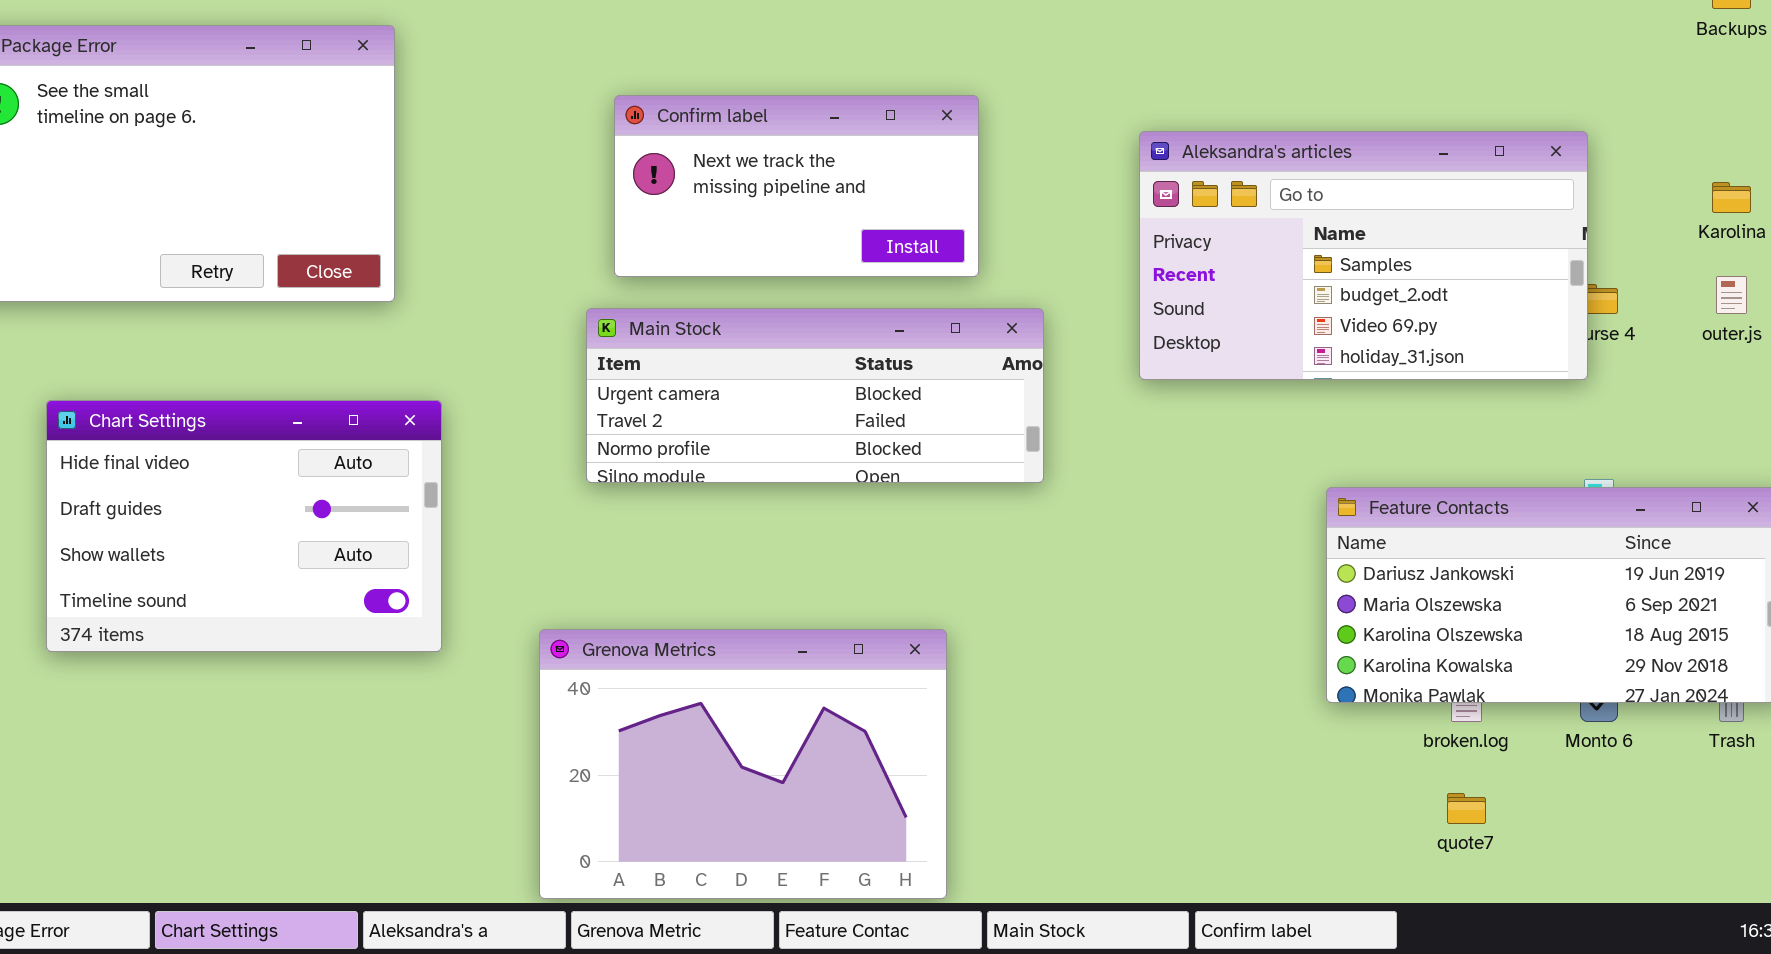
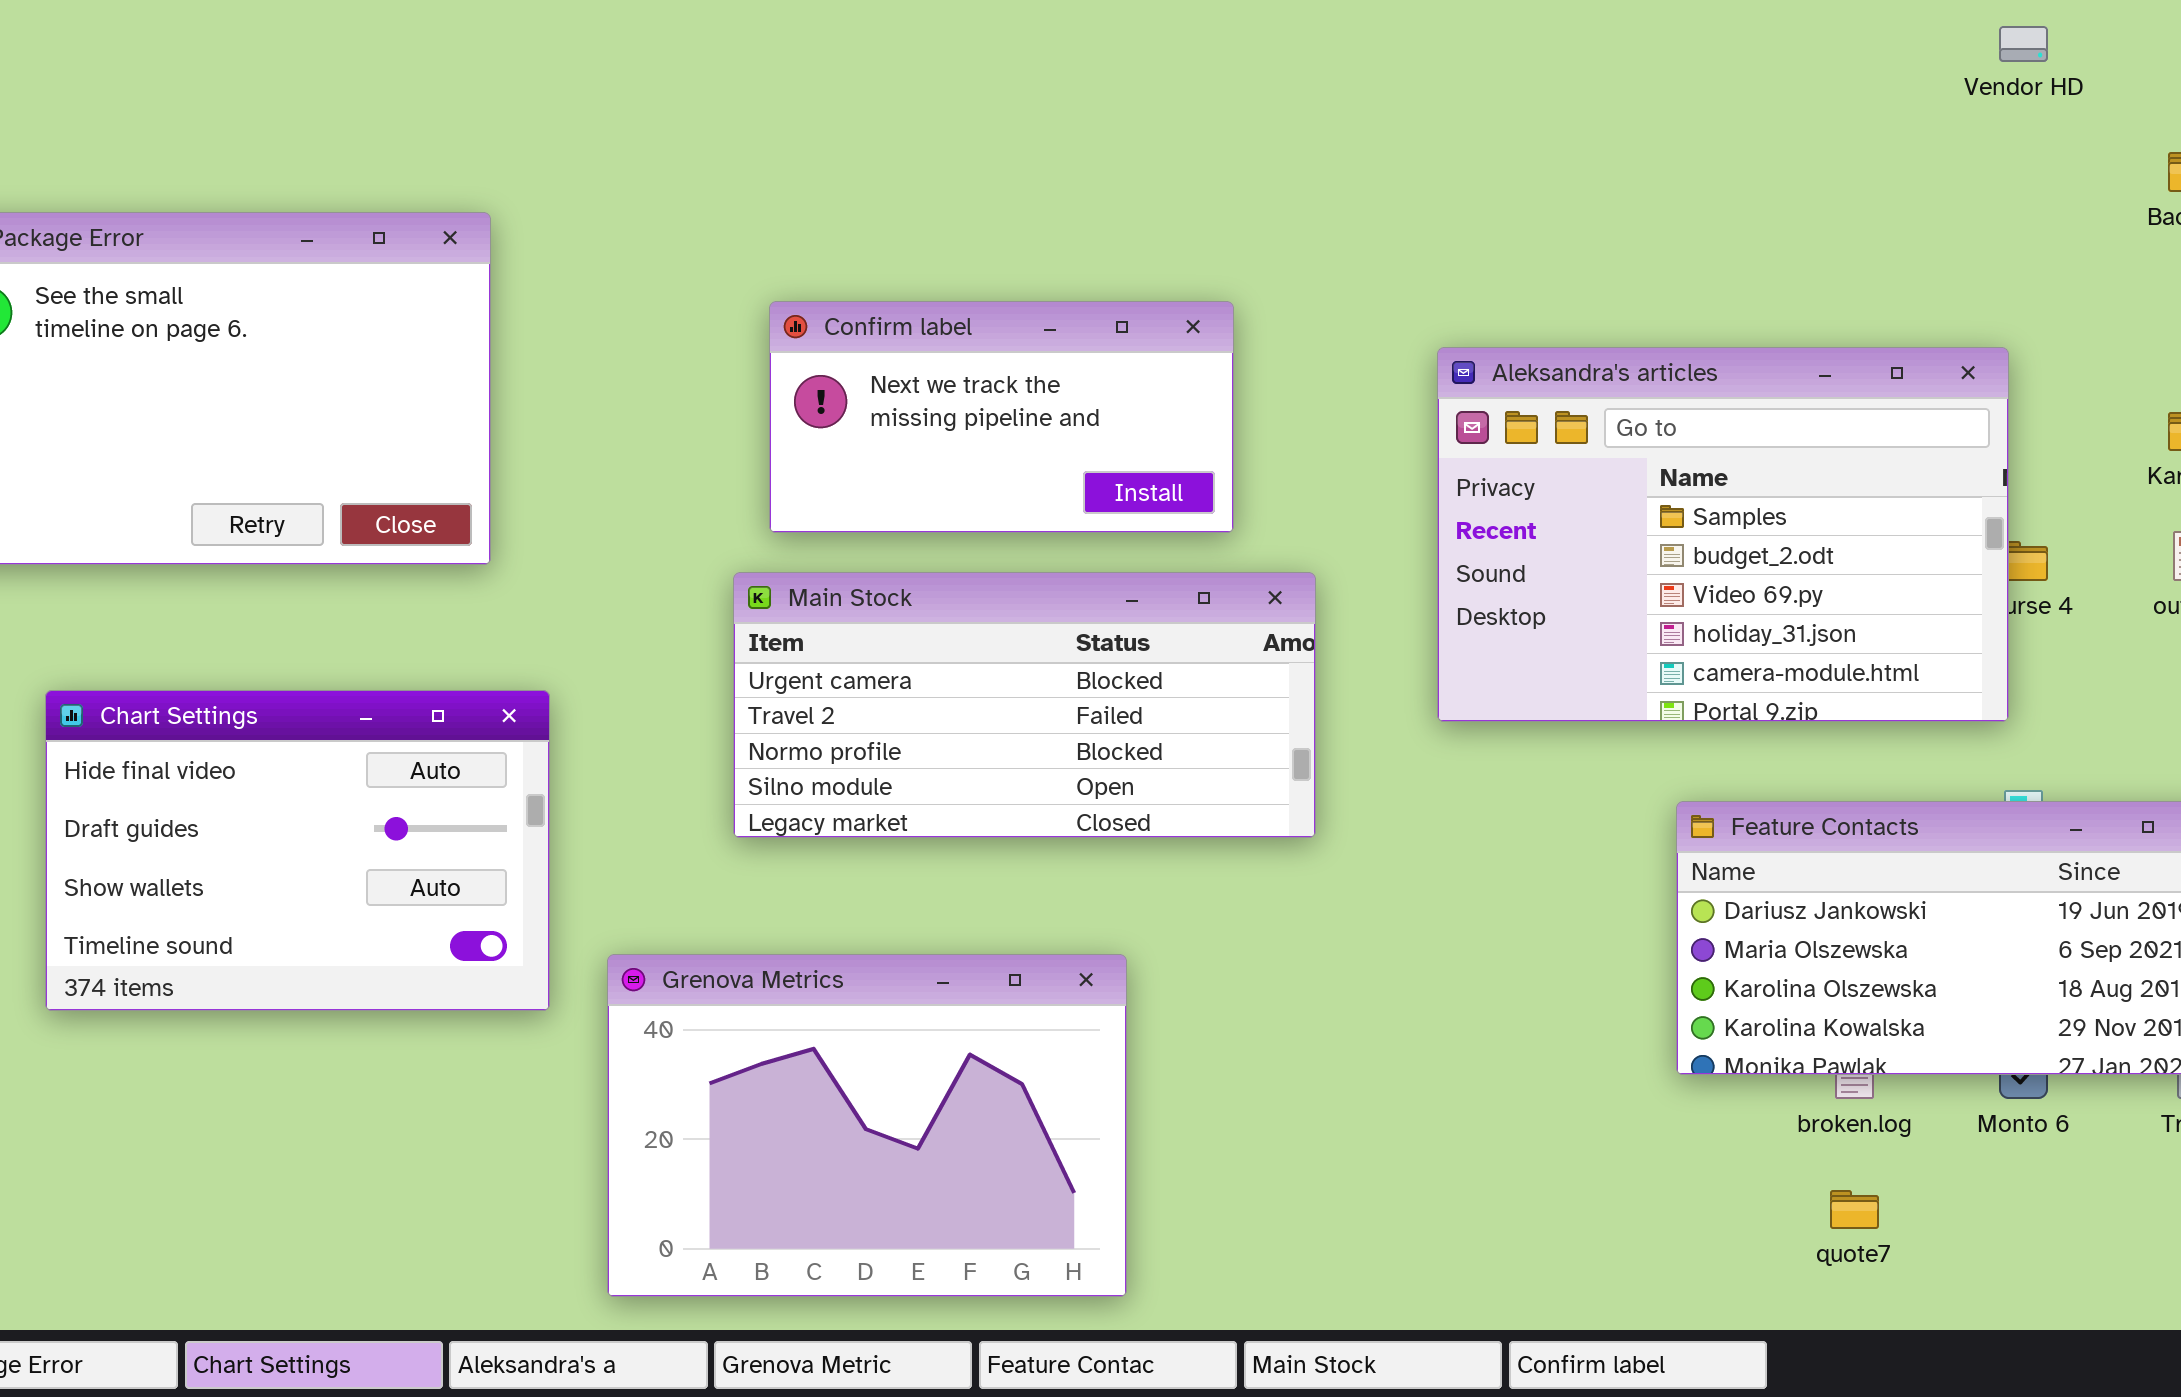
Aleksandra's articles: [1139,131,1588,380] -> [1437,347,2009,722], resized
Main Stock: [586,308,1044,483] -> [733,572,1316,838], resized
Grenova Metrics: [539,629,947,899] -> [607,954,1127,1297], moved

